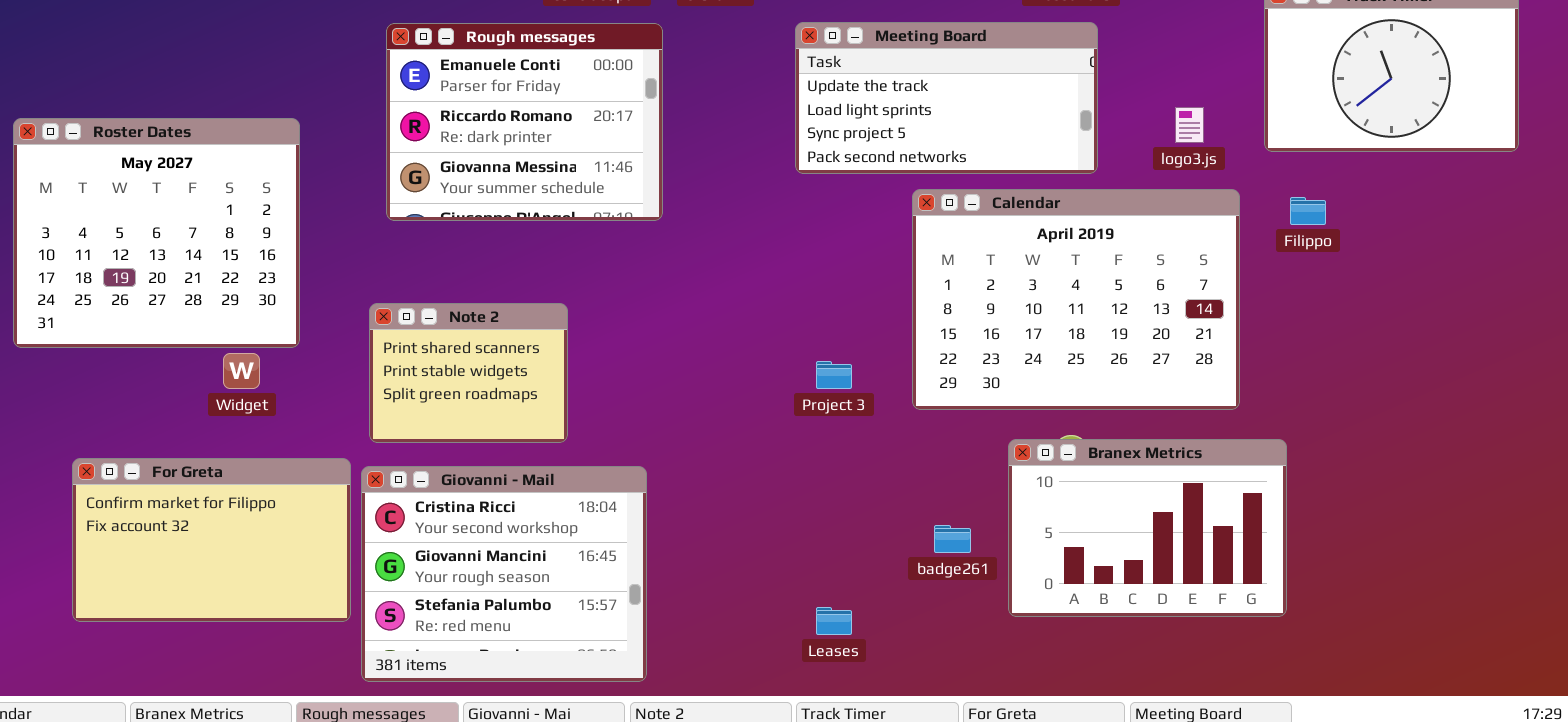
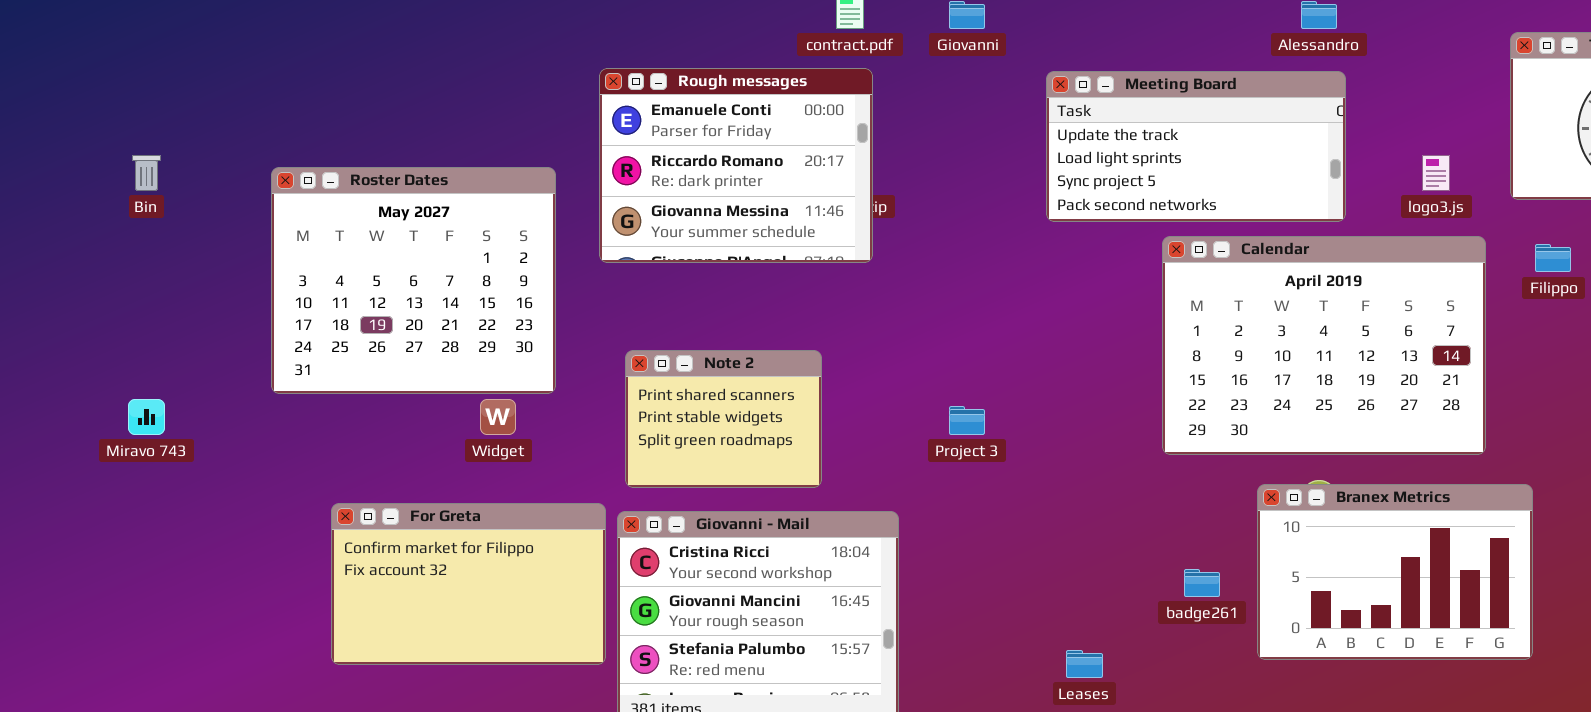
Rough messages: [386,23,663,221] -> [599,68,873,263], moved
Project 3: [816,361,852,389] -> [949,406,985,435], moved

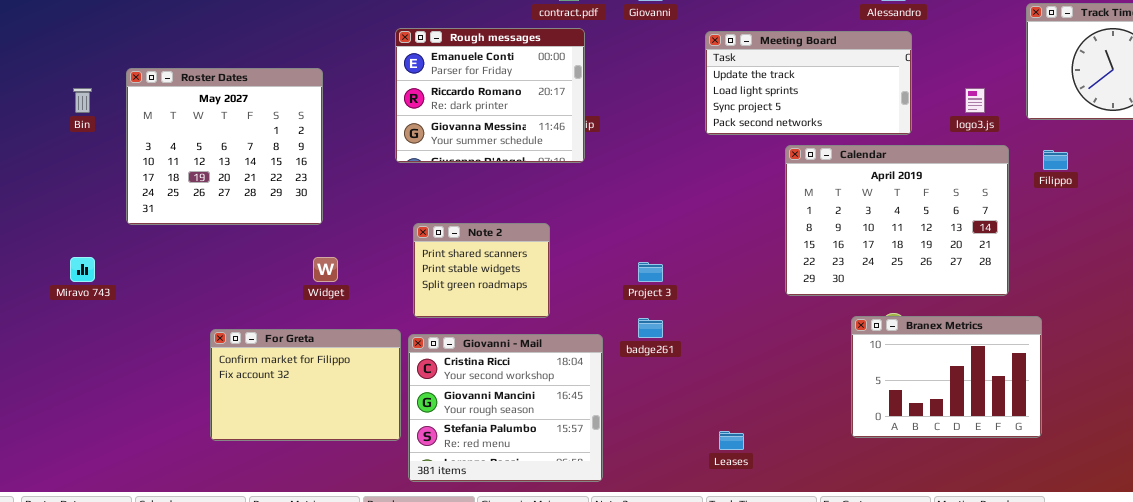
Roster Dates: [271,167,556,394] -> [126,68,323,225], moved
badge261: [1184,569,1220,597] -> [638,318,663,338], moved

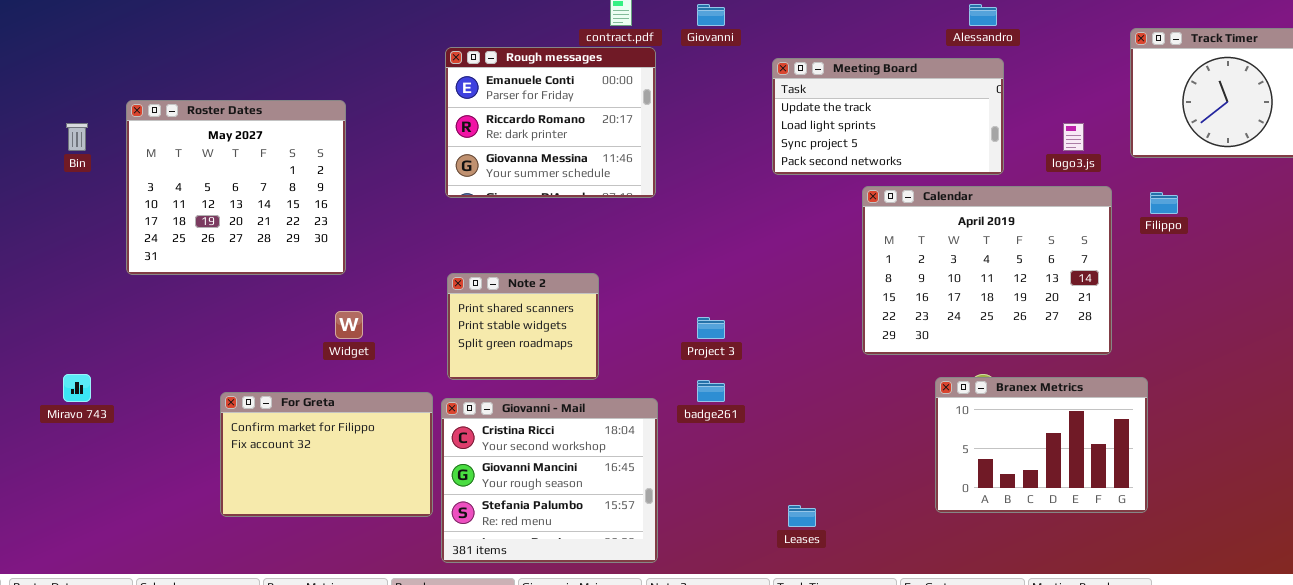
Rough messages: [395,28,585,163] -> [445,47,656,198], moved
Miravo 743: [70,257,95,282] -> [63,374,91,402], moved

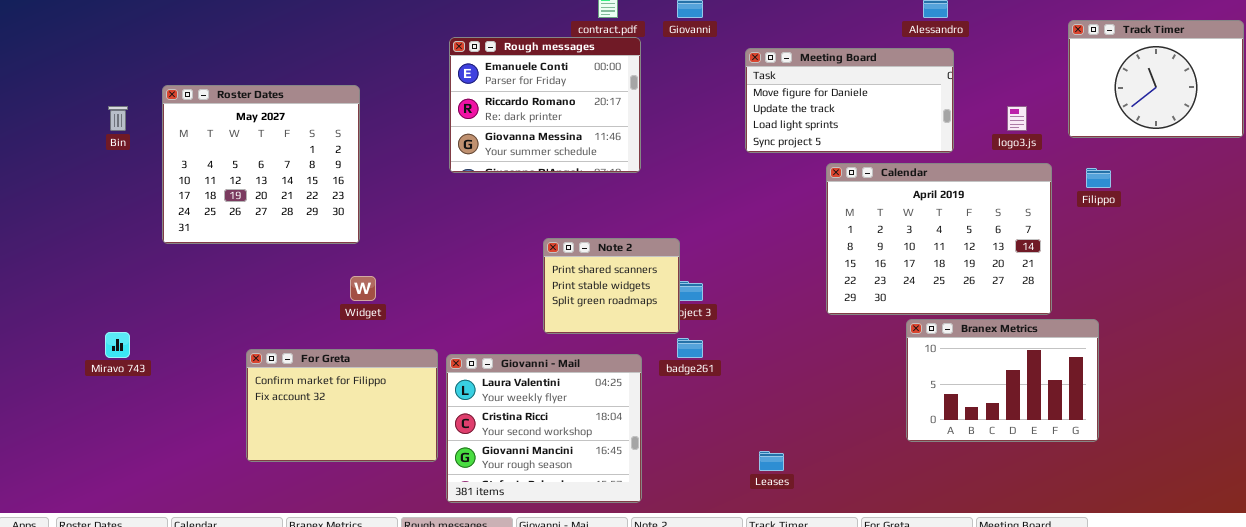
Meeting Board: [772,58,1004,175] -> [745,48,954,153], scrolled up 1 row
Note 2: [447,273,599,380] -> [543,238,680,334], moved
Branex Metrics: [935,377,1148,513] -> [906,319,1099,442], moved
Giovanni - Mail: [441,398,658,563] -> [446,354,642,503], scrolled up 1 row

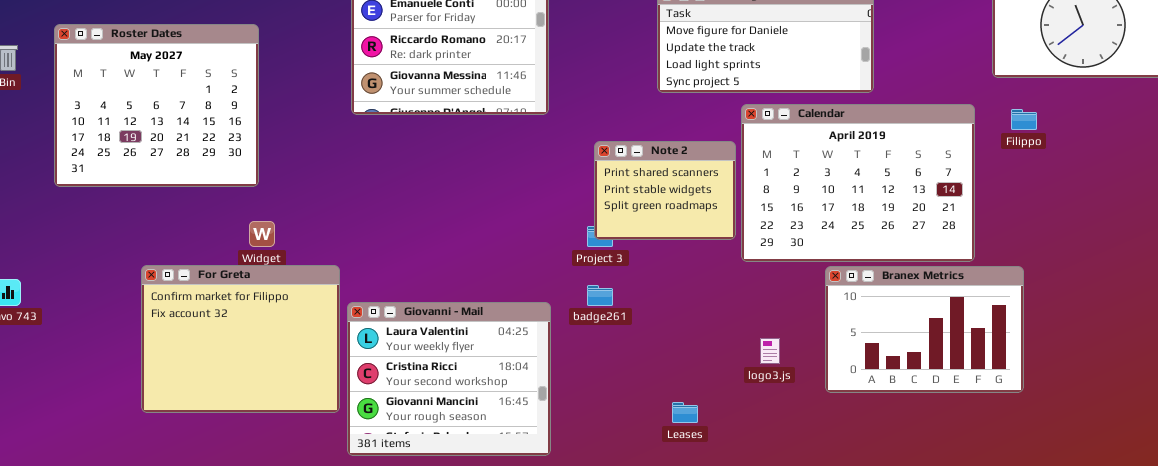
logo3.js: [1007,106,1027,131] -> [760,338,780,364], moved
Note 2: [543,238,680,334] -> [594,141,736,240], moved
For Greta: [246,349,438,462] -> [141,265,340,413], resized

